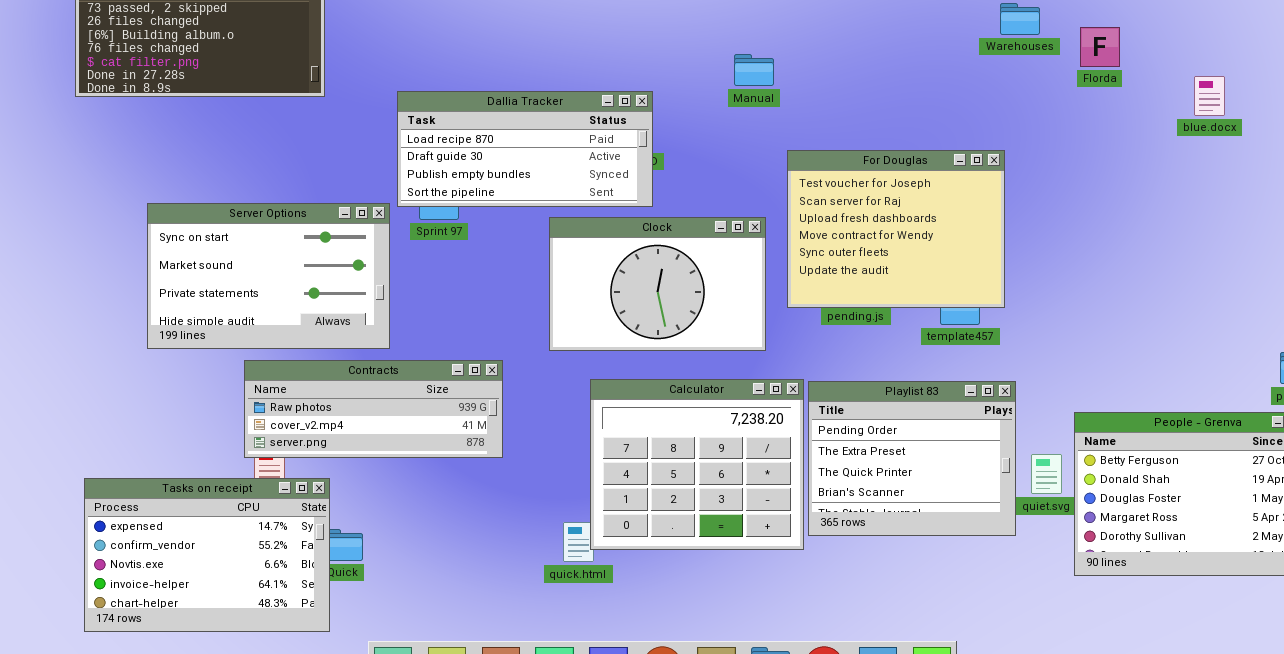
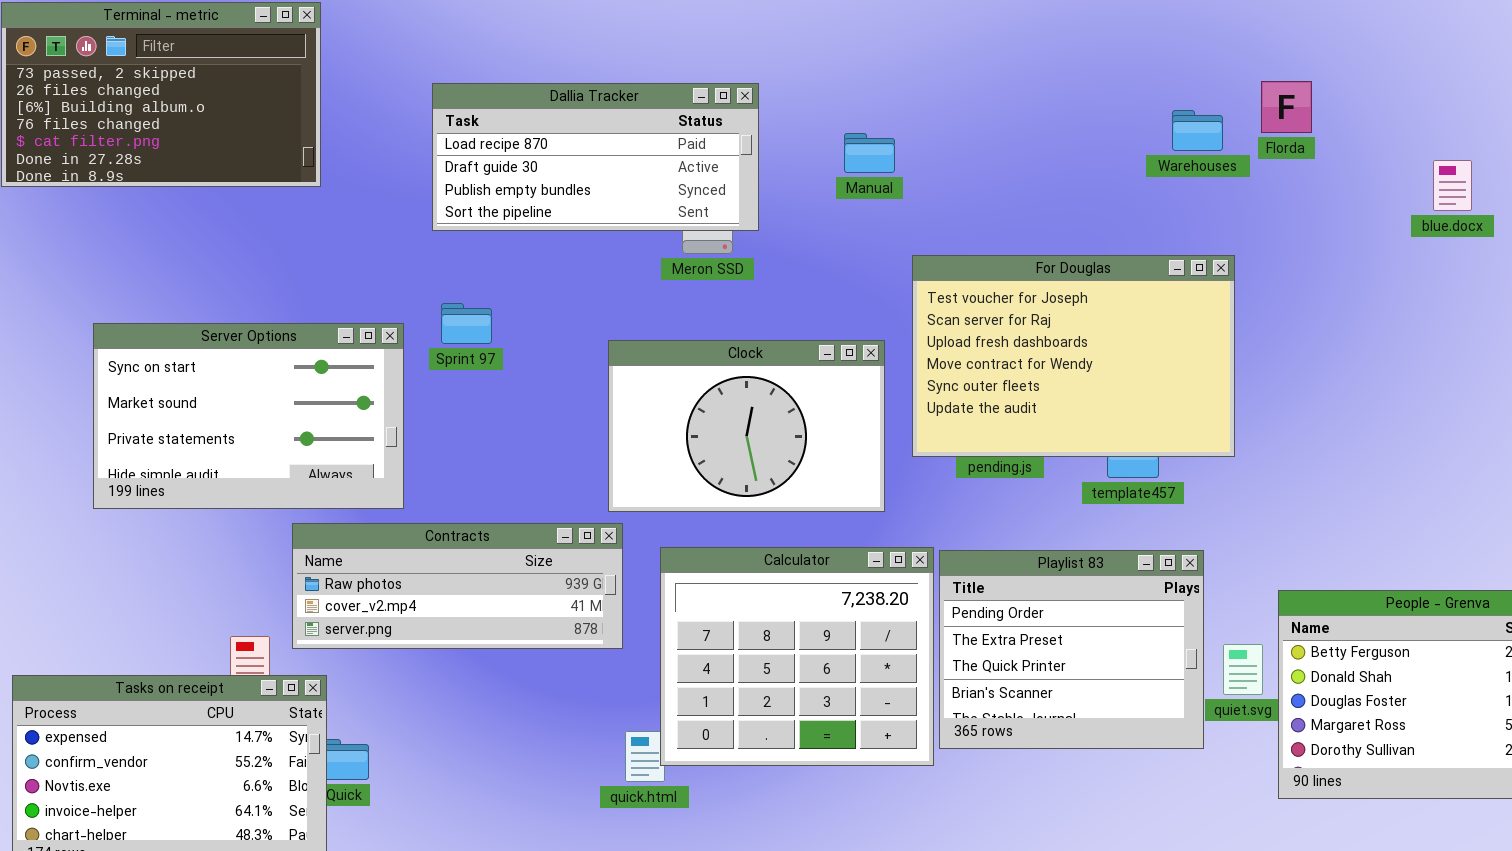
Warehouses: [1000,3,1040,35] -> [1172,110,1223,151], moved
Florda: [1080,27,1120,67] -> [1261,81,1312,133], moved
Dallia Tracker: [397,91,653,207] -> [432,83,759,231], moved
For Douglas: [787,150,1005,308] -> [912,255,1235,457], resized
Contracts: [244,360,503,458] -> [292,523,623,649], moved

